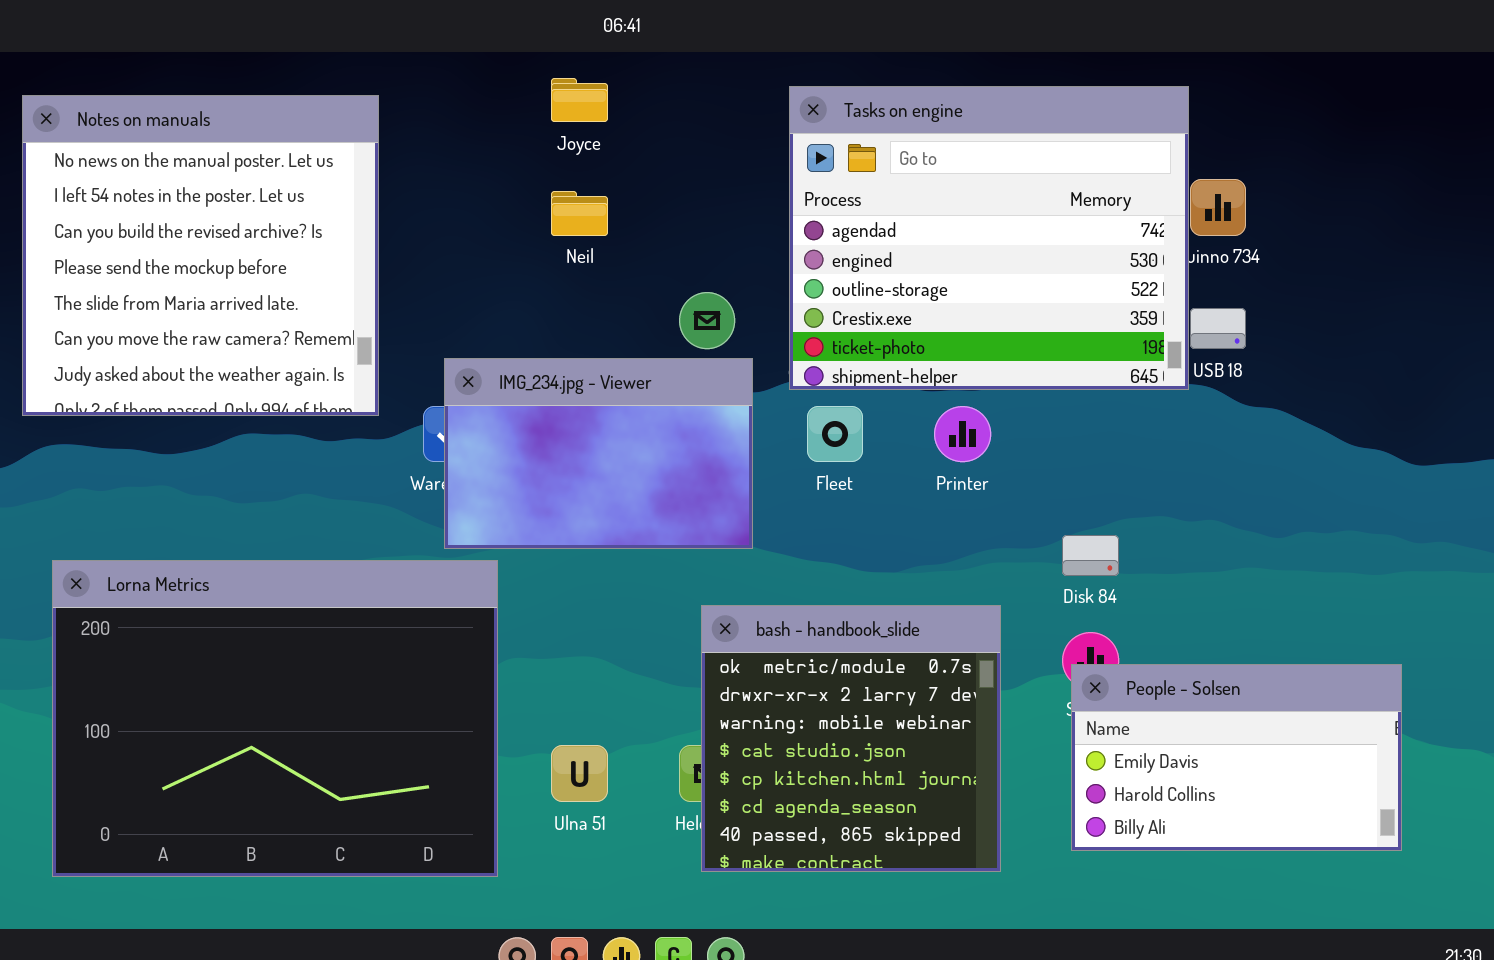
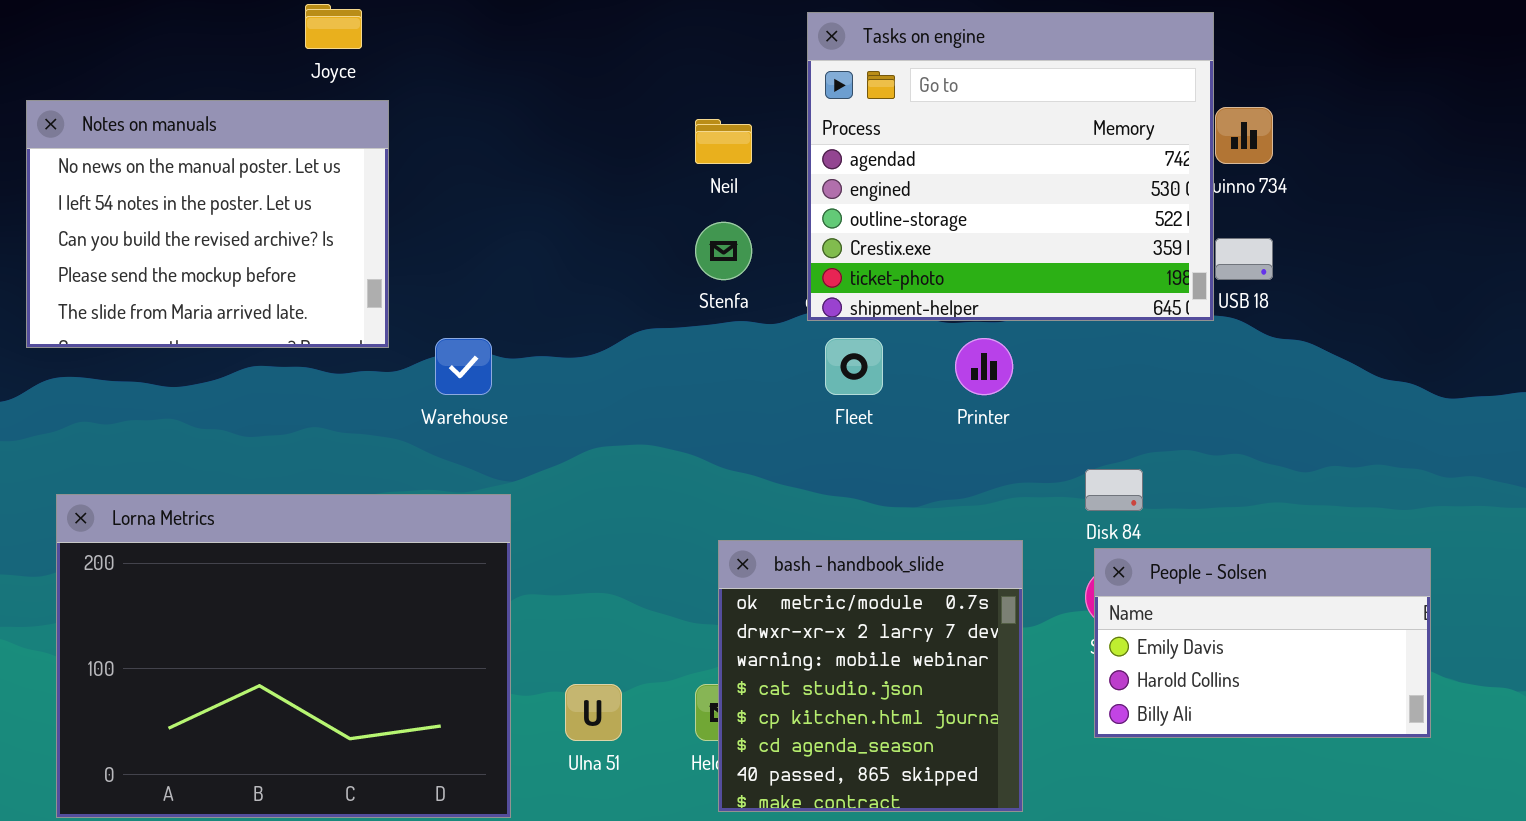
Joyce: [551,78,608,122] -> [305,4,362,49], moved
Notes on manuals: [22,95,379,416] -> [26,100,389,348], resized
Neil: [551,191,608,236] -> [695,119,752,164], moved
IMG_234.jpg - Viewer: [444,358,753,549] -> none, closed
People - Solsen: [1071,664,1402,851] -> [1094,548,1431,738], moved

